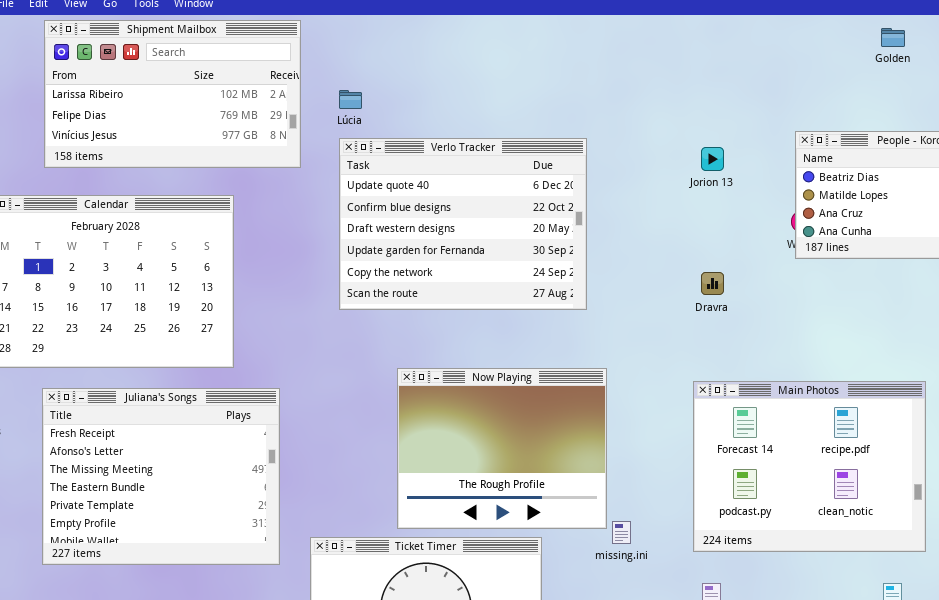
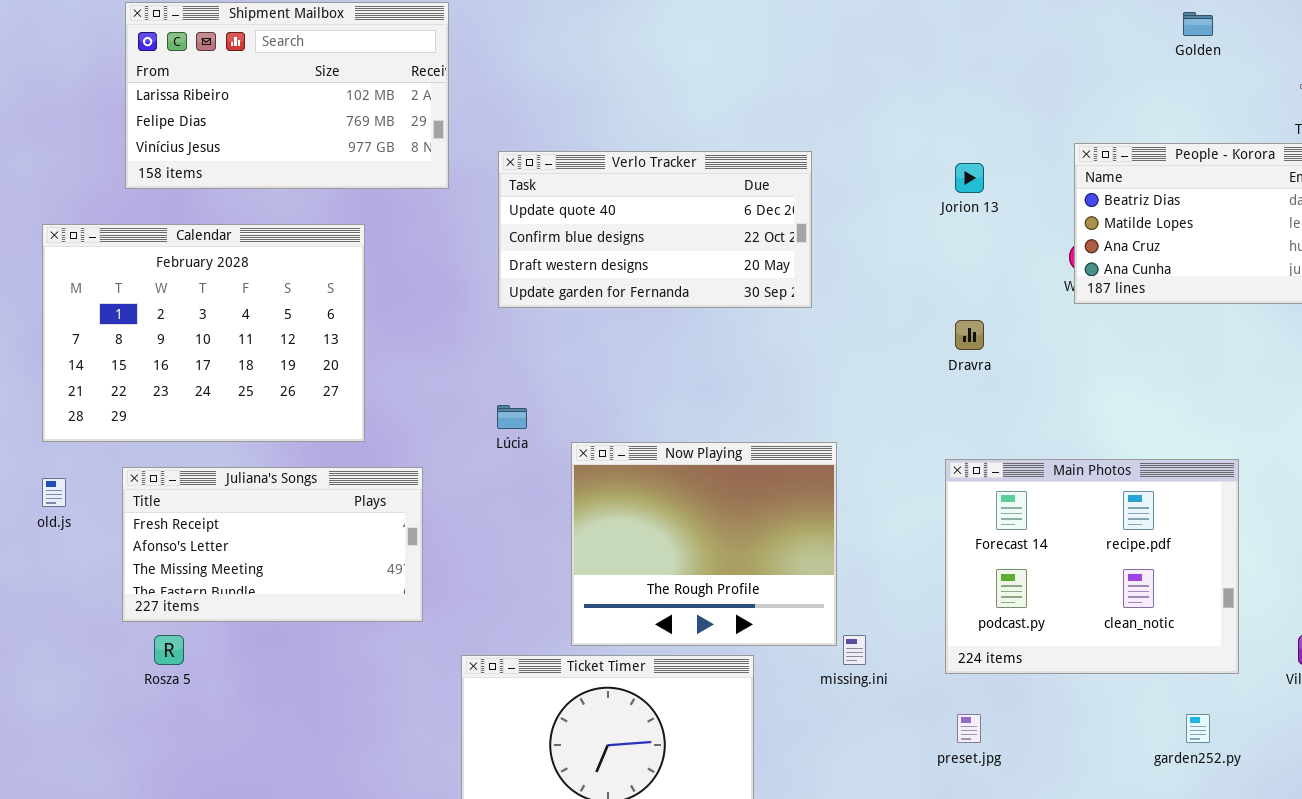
Lúcia: [339,90,362,109] -> [497,405,527,429], moved
Verlo Tracker: [339,138,587,310] -> [498,151,812,308], resized
Juliana's Songs: [42,388,280,565] -> [122,467,423,622], resized

